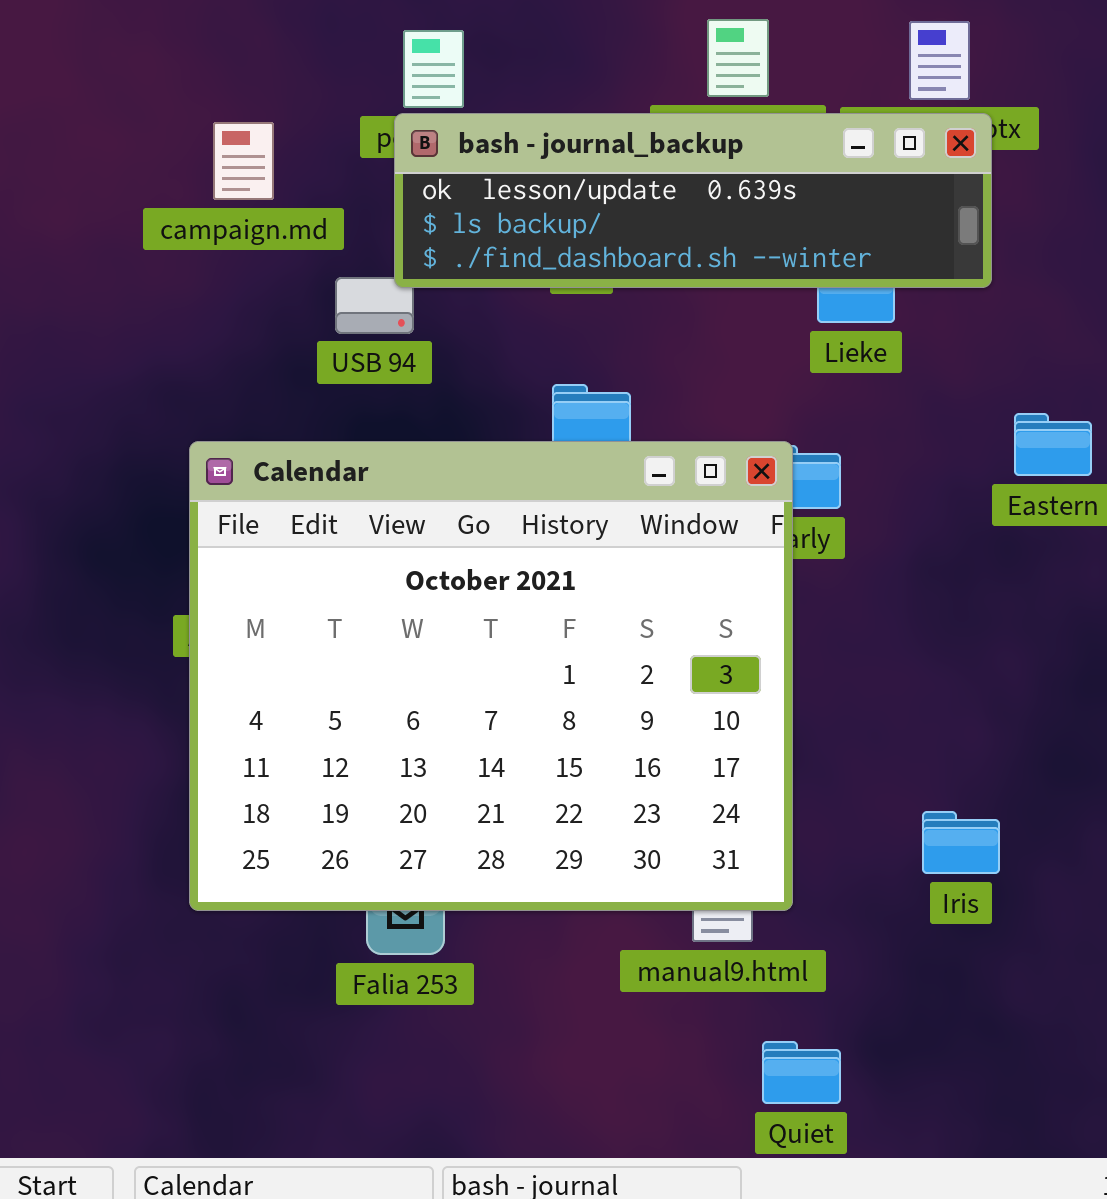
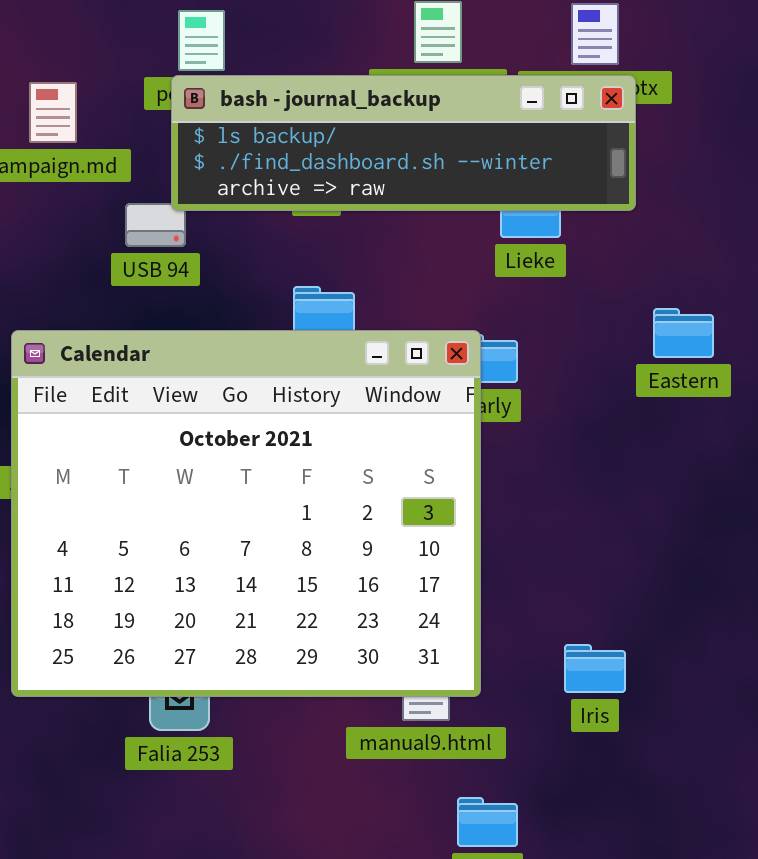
bash - journal_backup: [394,113,992,288] -> [171,75,636,211], scrolled down 1 row
Iris: [922,811,1000,874] -> [564,644,626,693], moved

